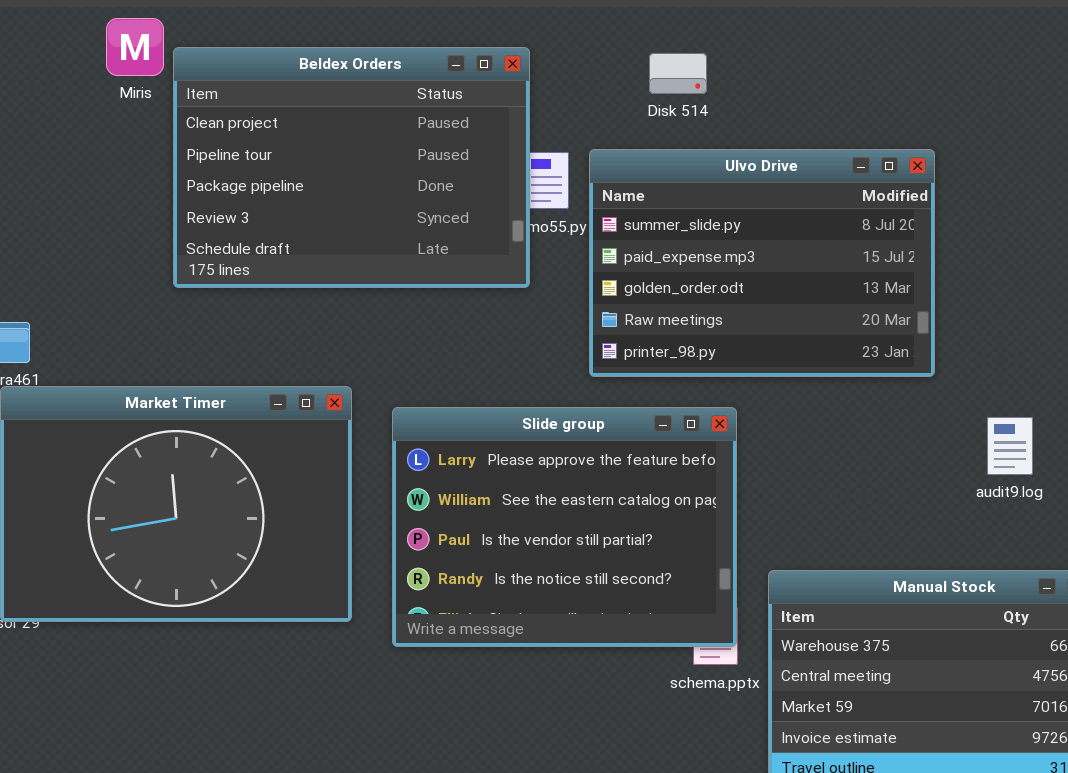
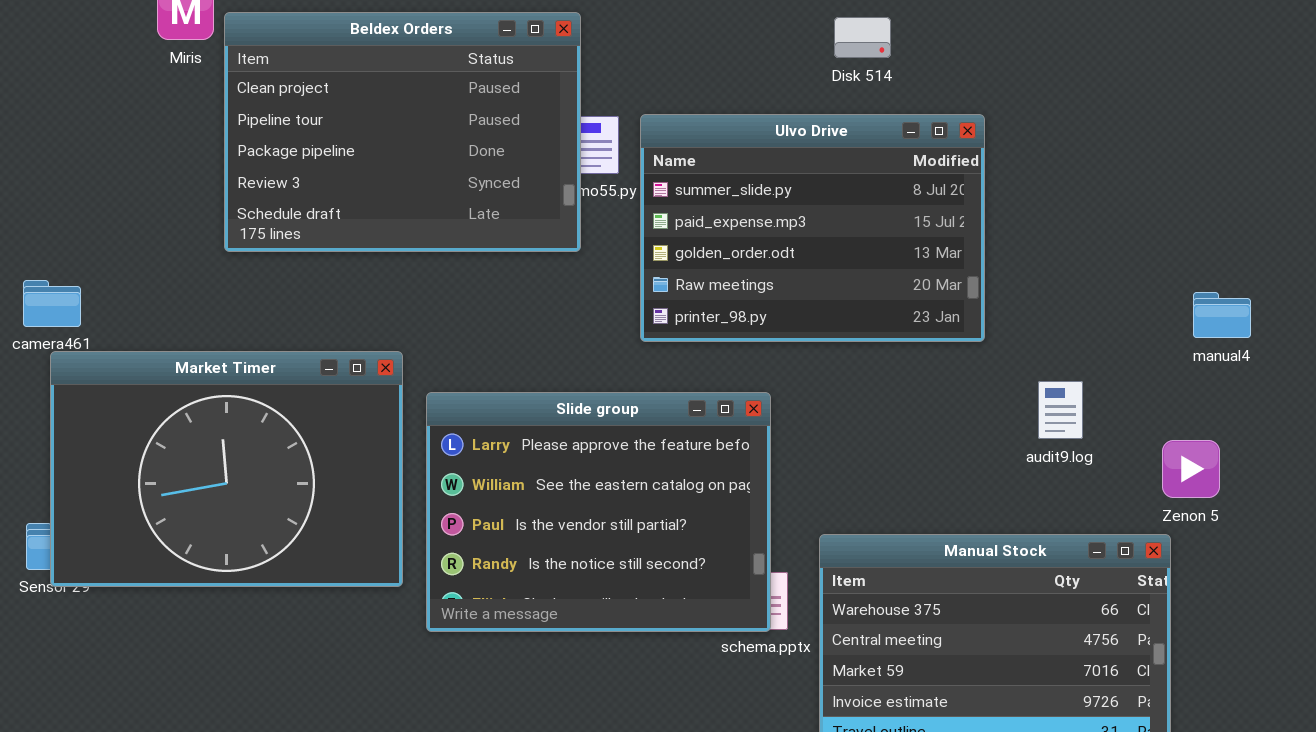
Disk 514: [649,53,707,94] -> [834,17,891,58], moved
Slide group: [392,407,737,647] -> [426,392,771,632], moved

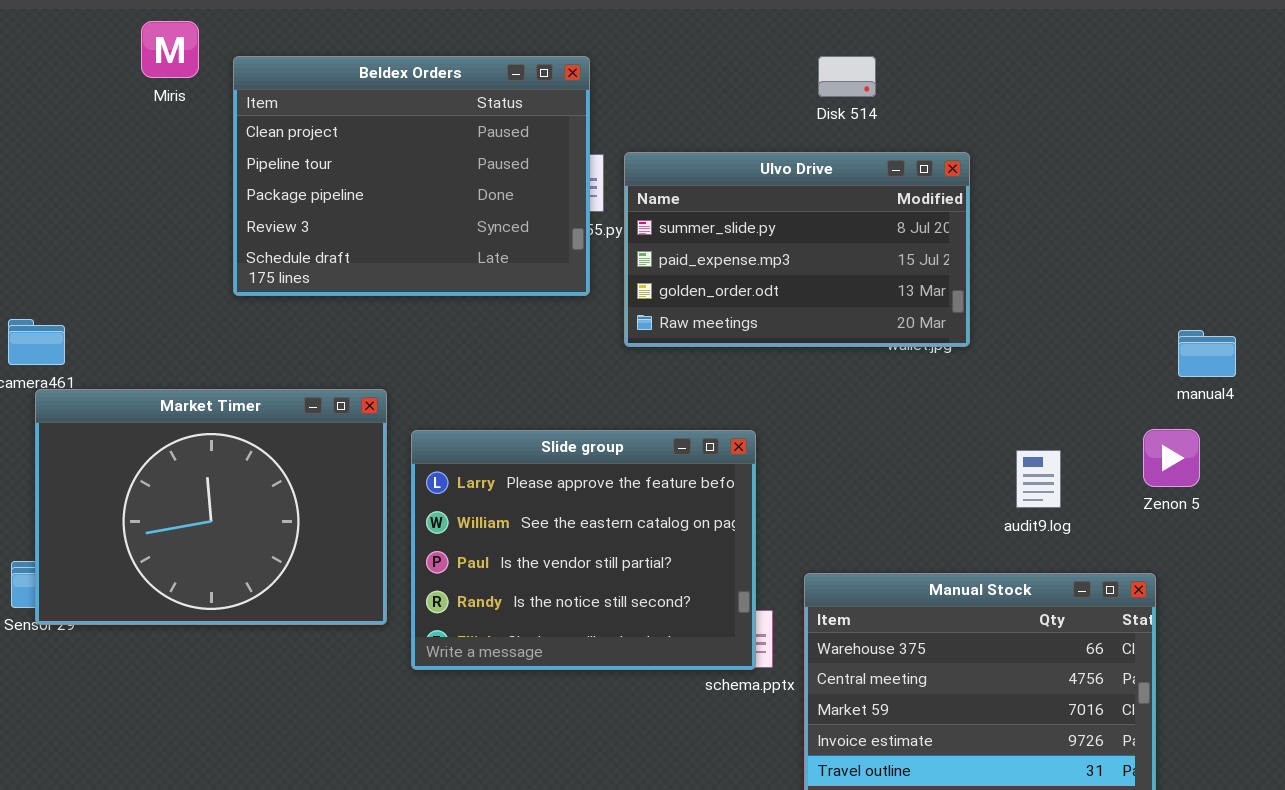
Beldex Orders: [224,12,581,252] -> [233,56,590,296], moved
Ulvo Drive: [640,114,985,342] -> [624,152,970,347], resized
audit9.log: [1038,381,1083,439] -> [1016,450,1061,508], moved
Zenon 5: [1162,440,1220,498] -> [1143,429,1200,487], moved

